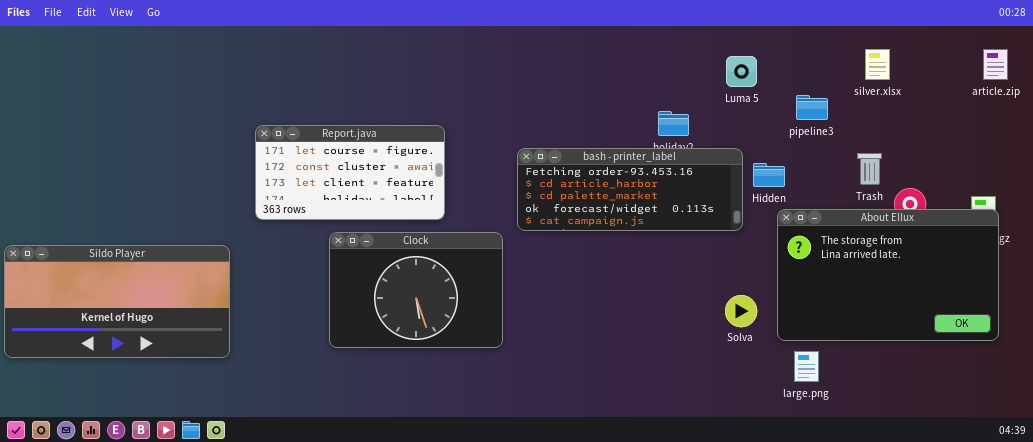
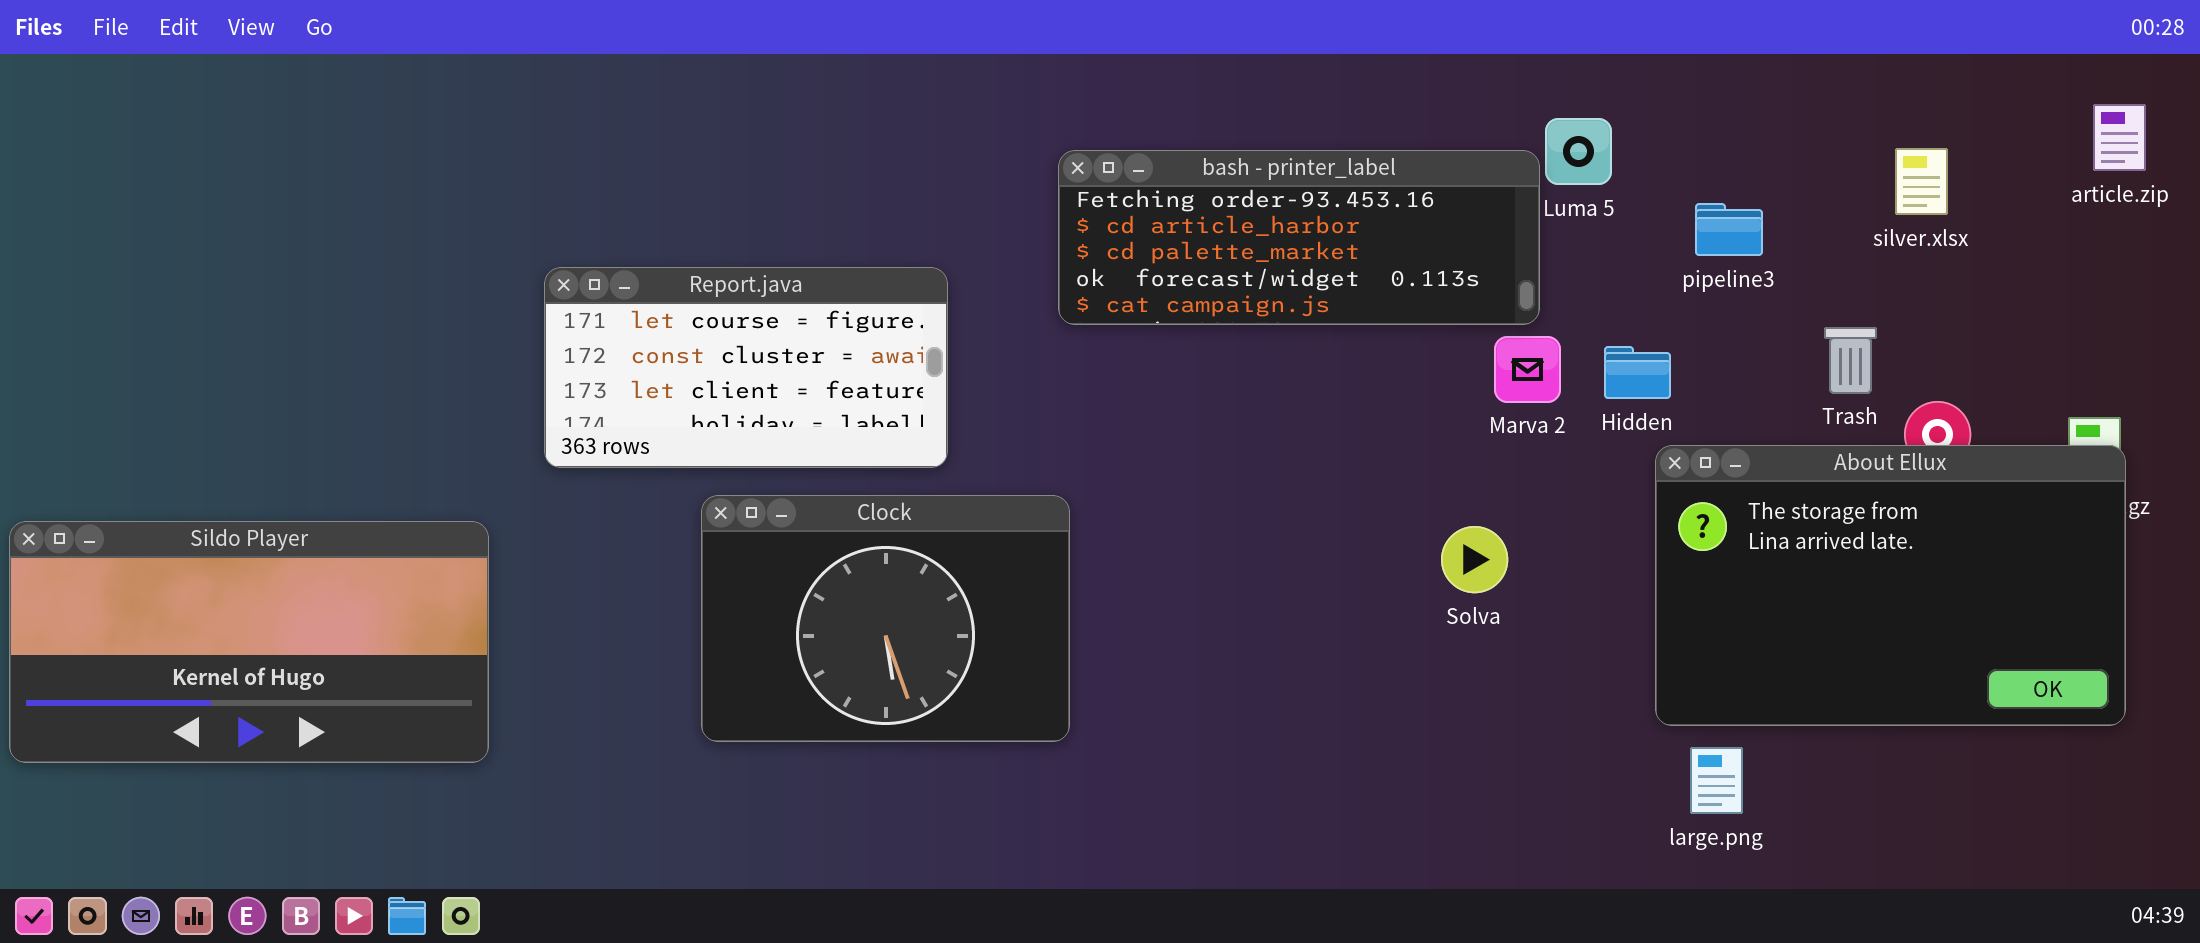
silver.xlsx: [865,49,890,80] -> [1895,148,1948,215], moved
bash - printer_label: [517,148,743,231] -> [1058,150,1540,325], moved
Solva: [725,295,757,327] -> [1441,526,1508,593], moved

